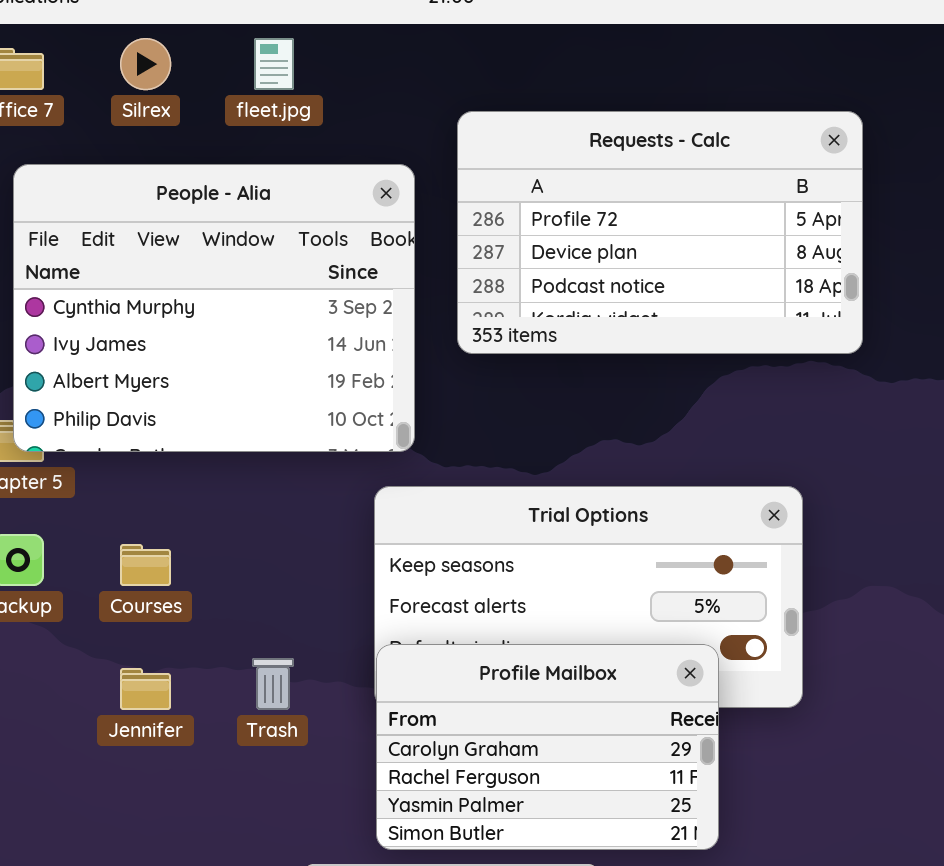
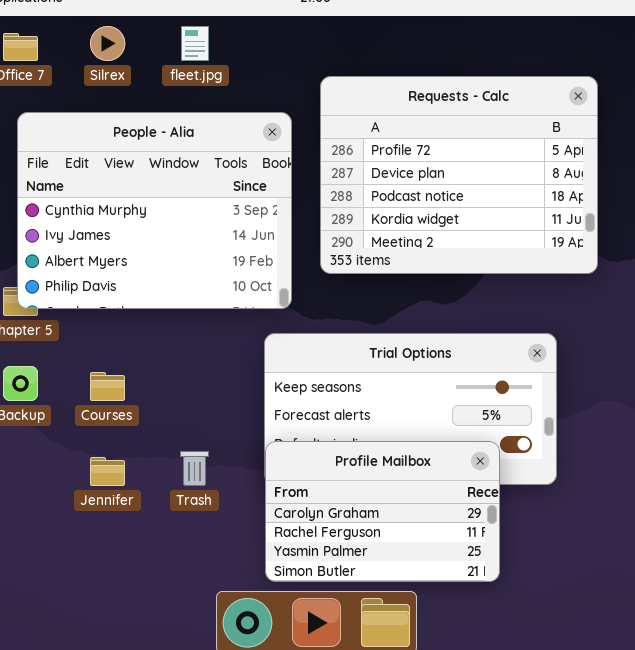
Requests - Calc: [457,111,863,354] -> [320,76,598,274], resized

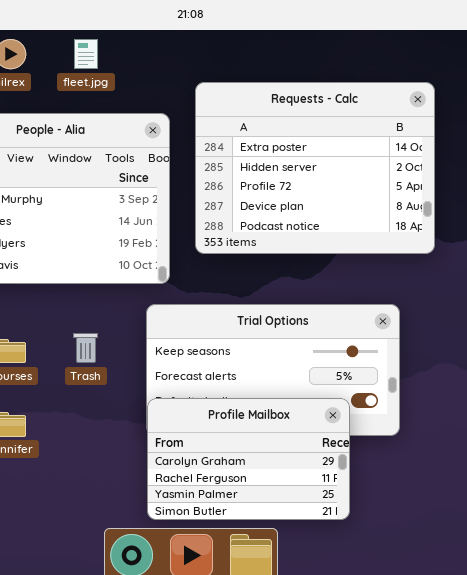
Requests - Calc: [320,76,598,274] -> [195,82,435,254], scrolled up 2 rows
Trash: [180,451,209,486] -> [73,333,98,363], moved

